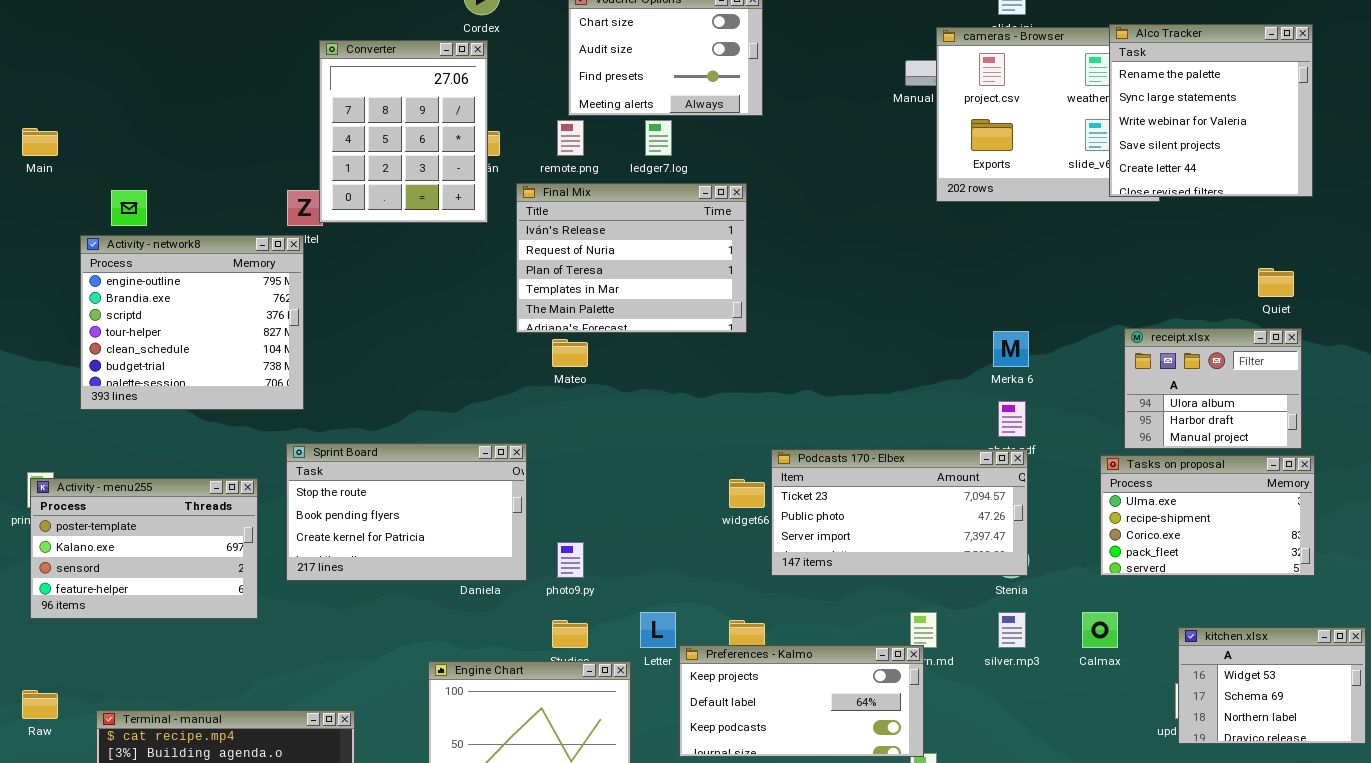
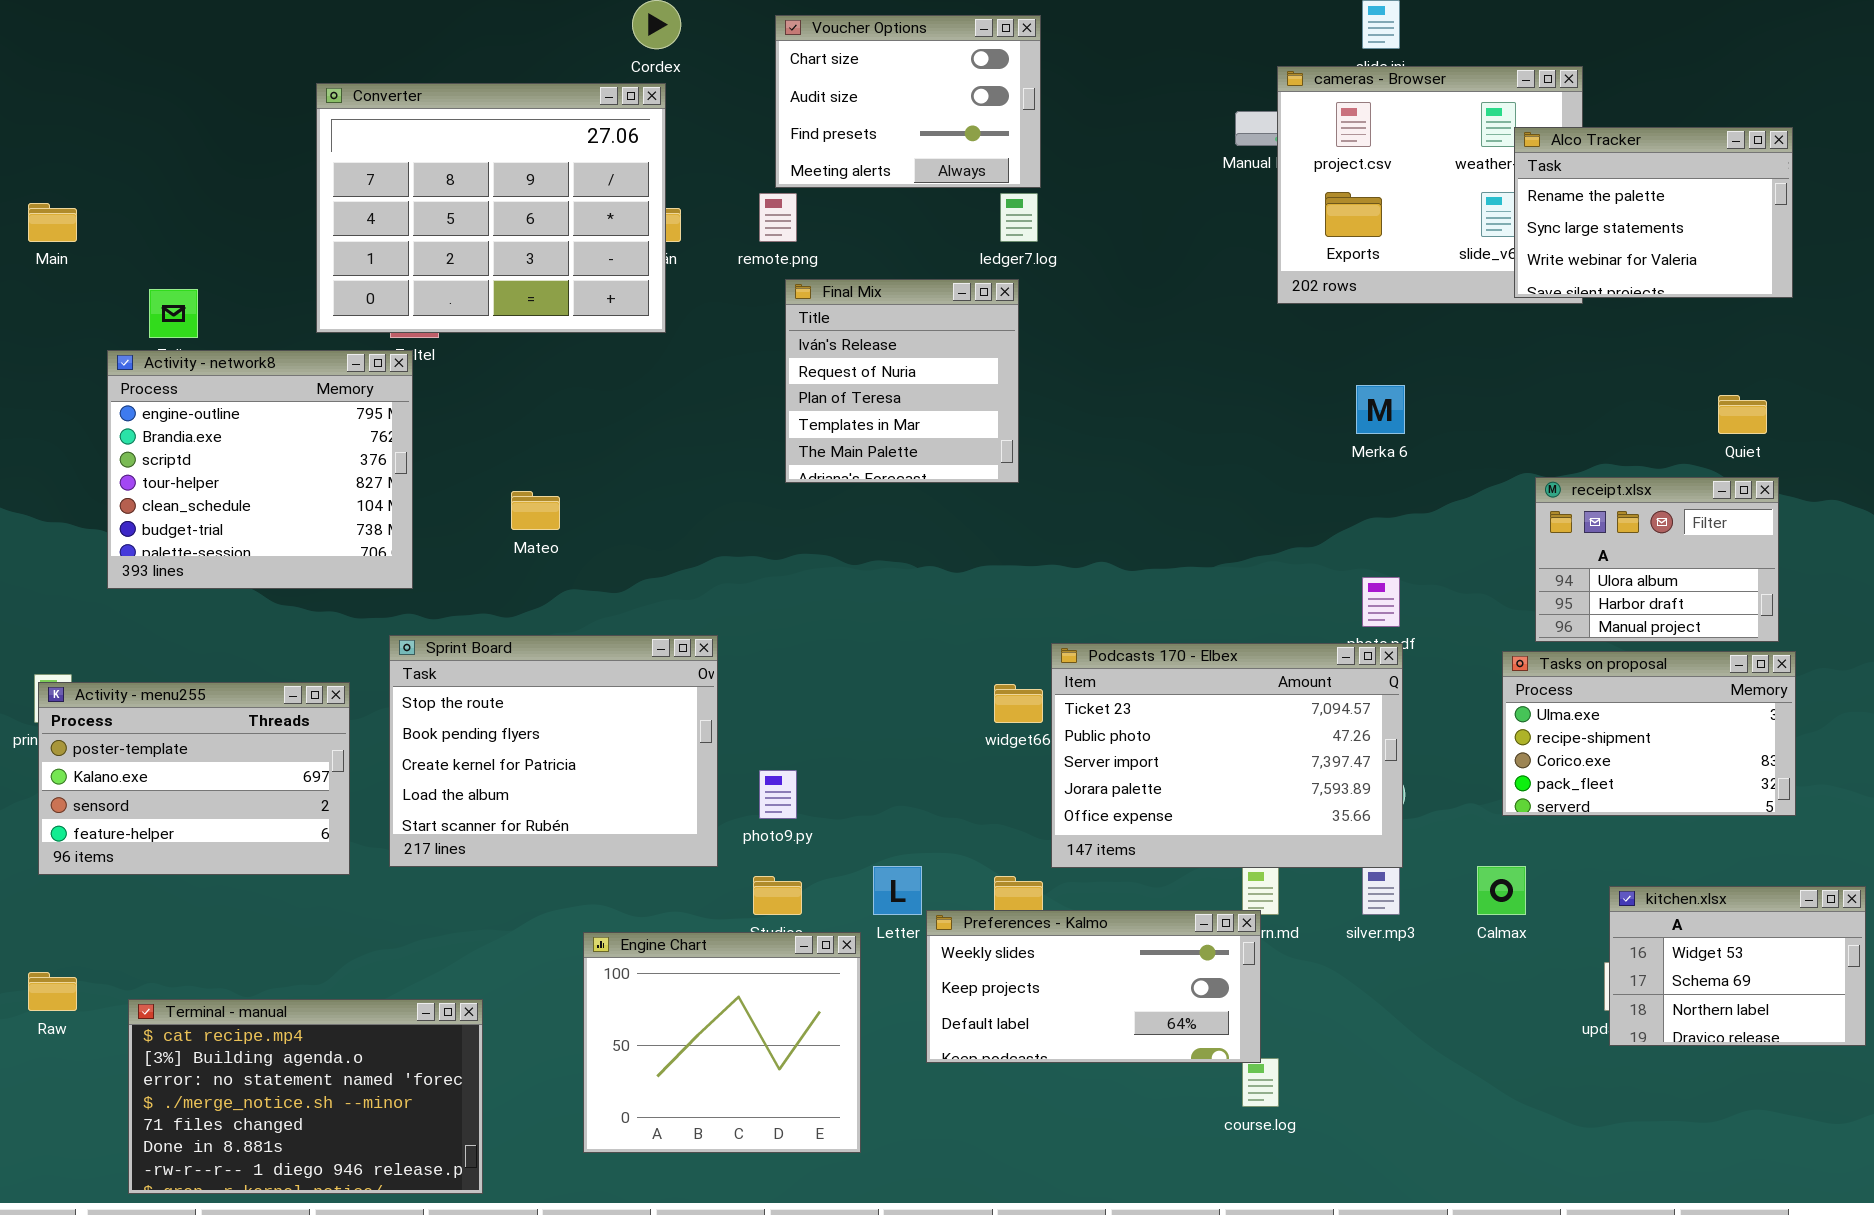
Alco Tracker: [1109,24,1313,197] -> [1514,127,1793,298], resized
Converter: [319,40,488,223] -> [316,83,666,333], resized
ledger7.log: [645,120,672,156] -> [1000,193,1038,242], moved
Final Mix: [516,183,747,333] -> [785,279,1019,483], resized
Merka 6: [993,331,1029,367] -> [1356,385,1405,434], moved
Mateo: [552,339,588,367] -> [511,491,560,530], moved
Sprint Board: [286,443,527,581] -> [389,635,718,867], resized
Podcasts 170 - Elbex: [771,449,1028,576] -> [1051,643,1403,868], resized
Preferences - Kalmo: [679,645,924,757] -> [926,910,1261,1063], scrolled up 1 row

